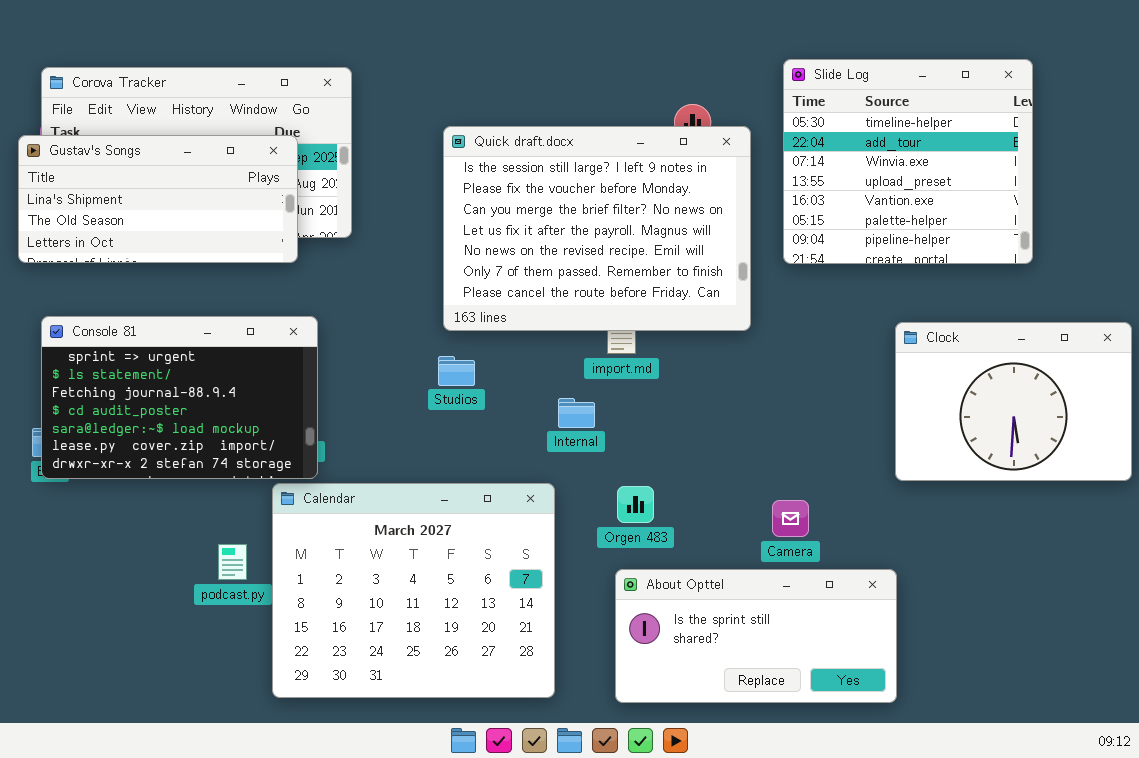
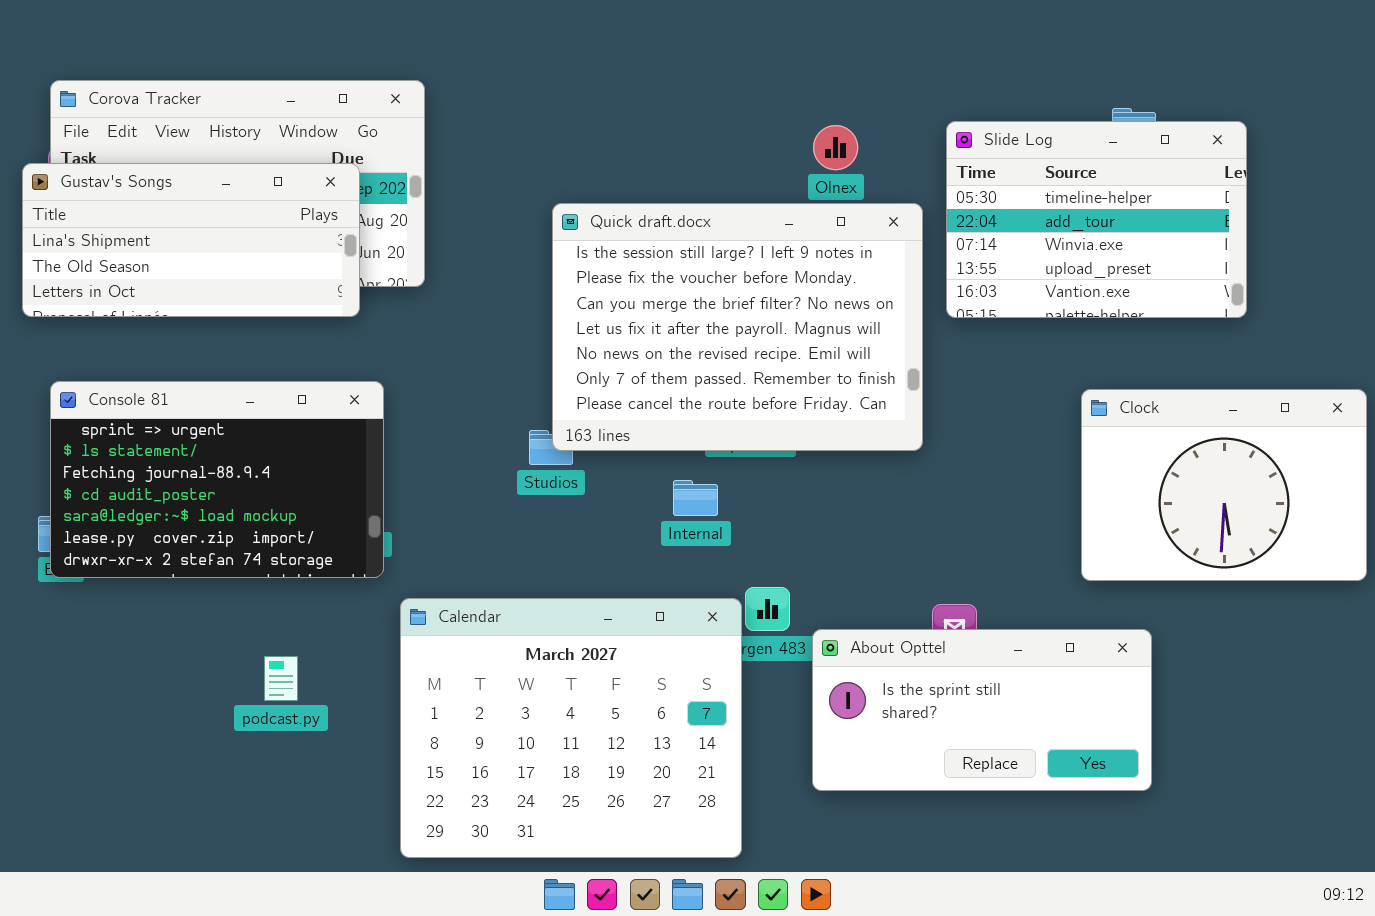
Slide Log: [783,59,1033,264] -> [946,121,1247,318], resized
Quick draft.docx: [443,126,751,331] -> [552,203,923,451], moved
Calendar: [272,483,555,698] -> [400,598,742,858], moved
About Opttel: [615,569,897,703] -> [812,629,1152,791], moved

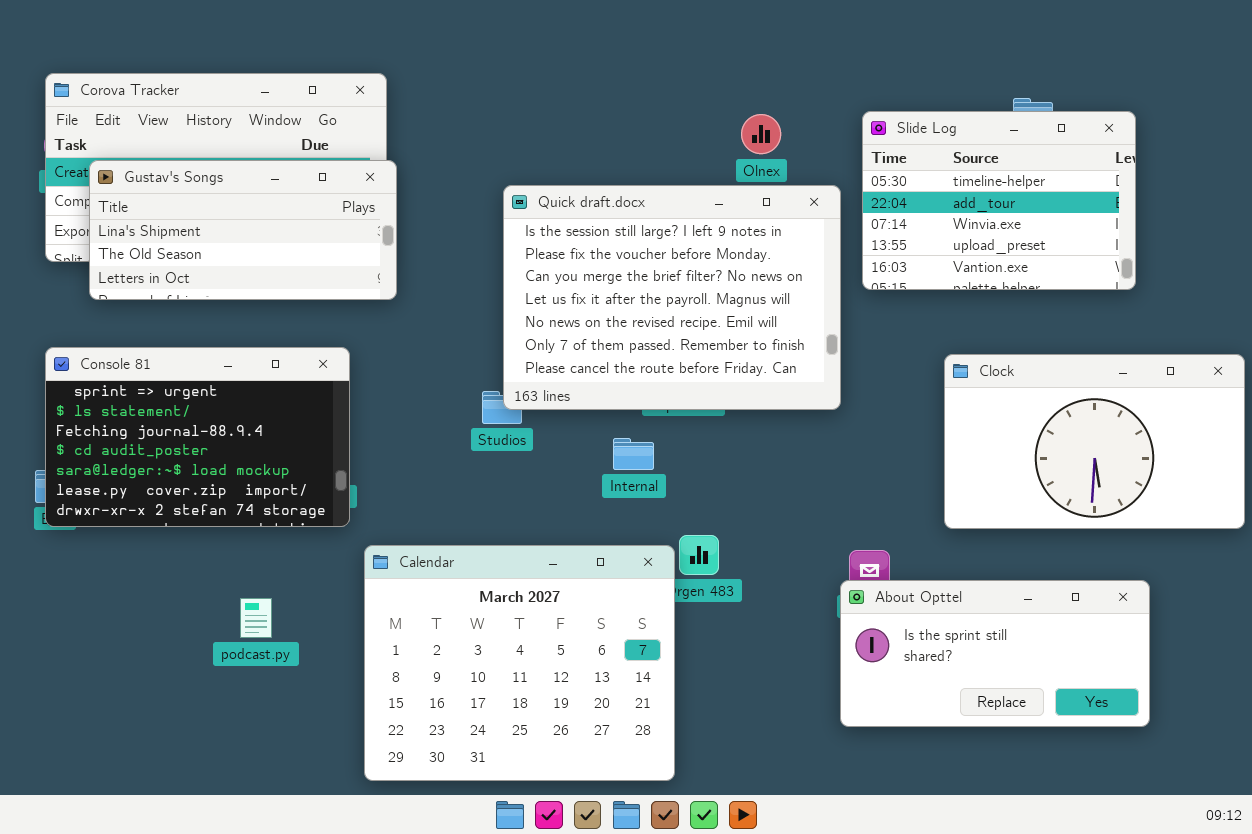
Gustav's Songs: [22,163,360,317] -> [89,160,397,300], moved
Clock: [1081,389,1367,581] -> [944,354,1245,529], resized
About Opttel: [812,629,1152,791] -> [840,580,1150,727], moved

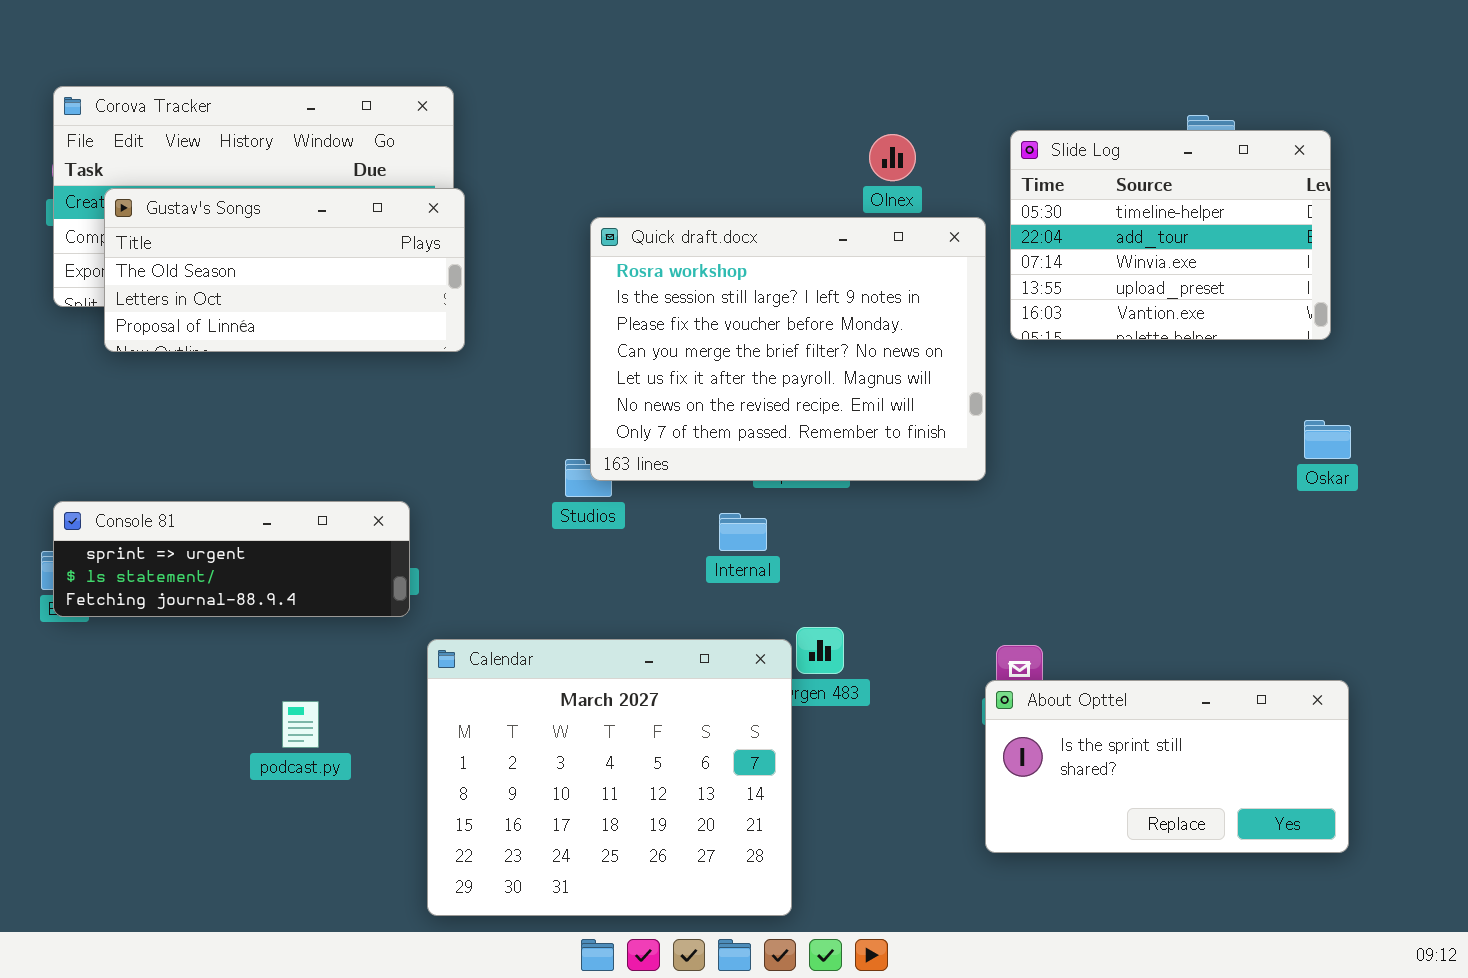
Gustav's Songs: [89,160,397,300] -> [104,188,465,352], scrolled down 1 row
Quick draft.docx: [503,185,841,410] -> [590,217,986,481], scrolled up 1 row
Console 81: [45,347,350,527] -> [53,501,410,617], resized
Clock: [944,354,1245,529] -> none, closed

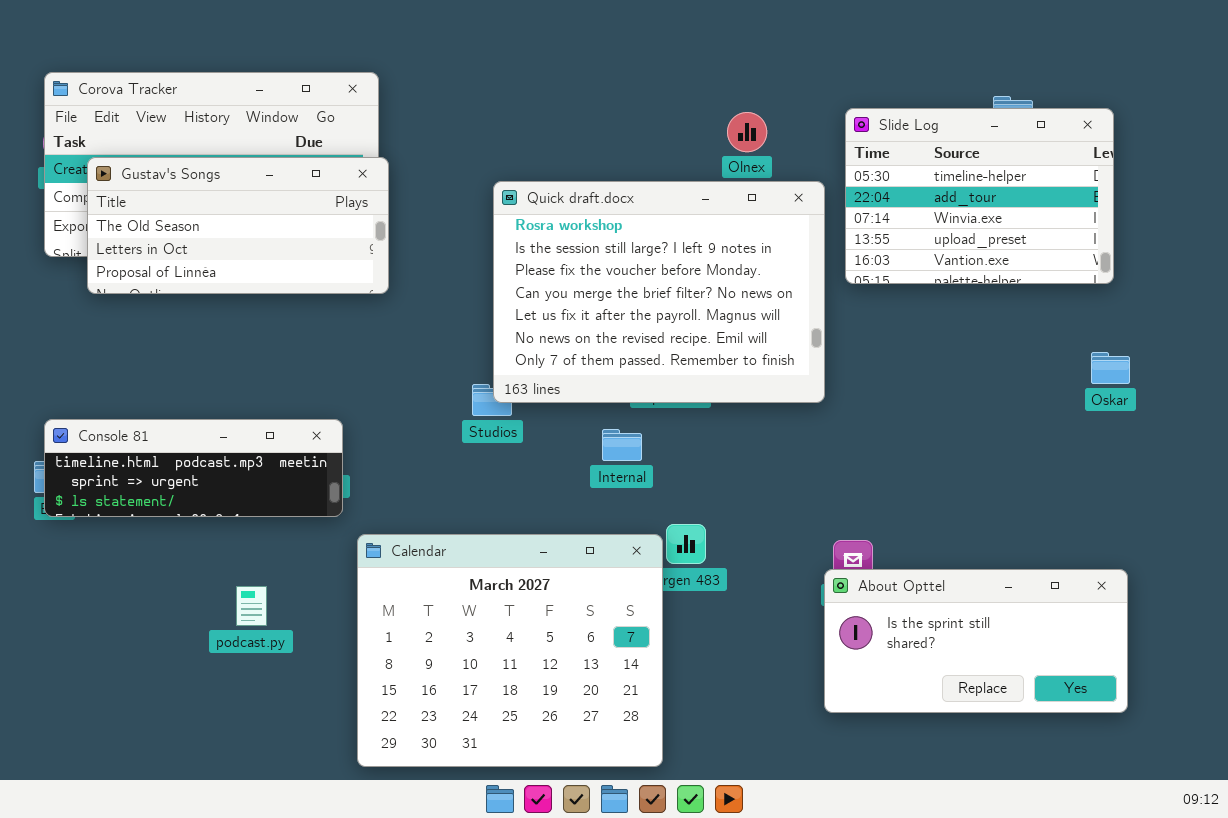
Console 81: [53,501,410,617] -> [44,419,343,517], scrolled up 1 row

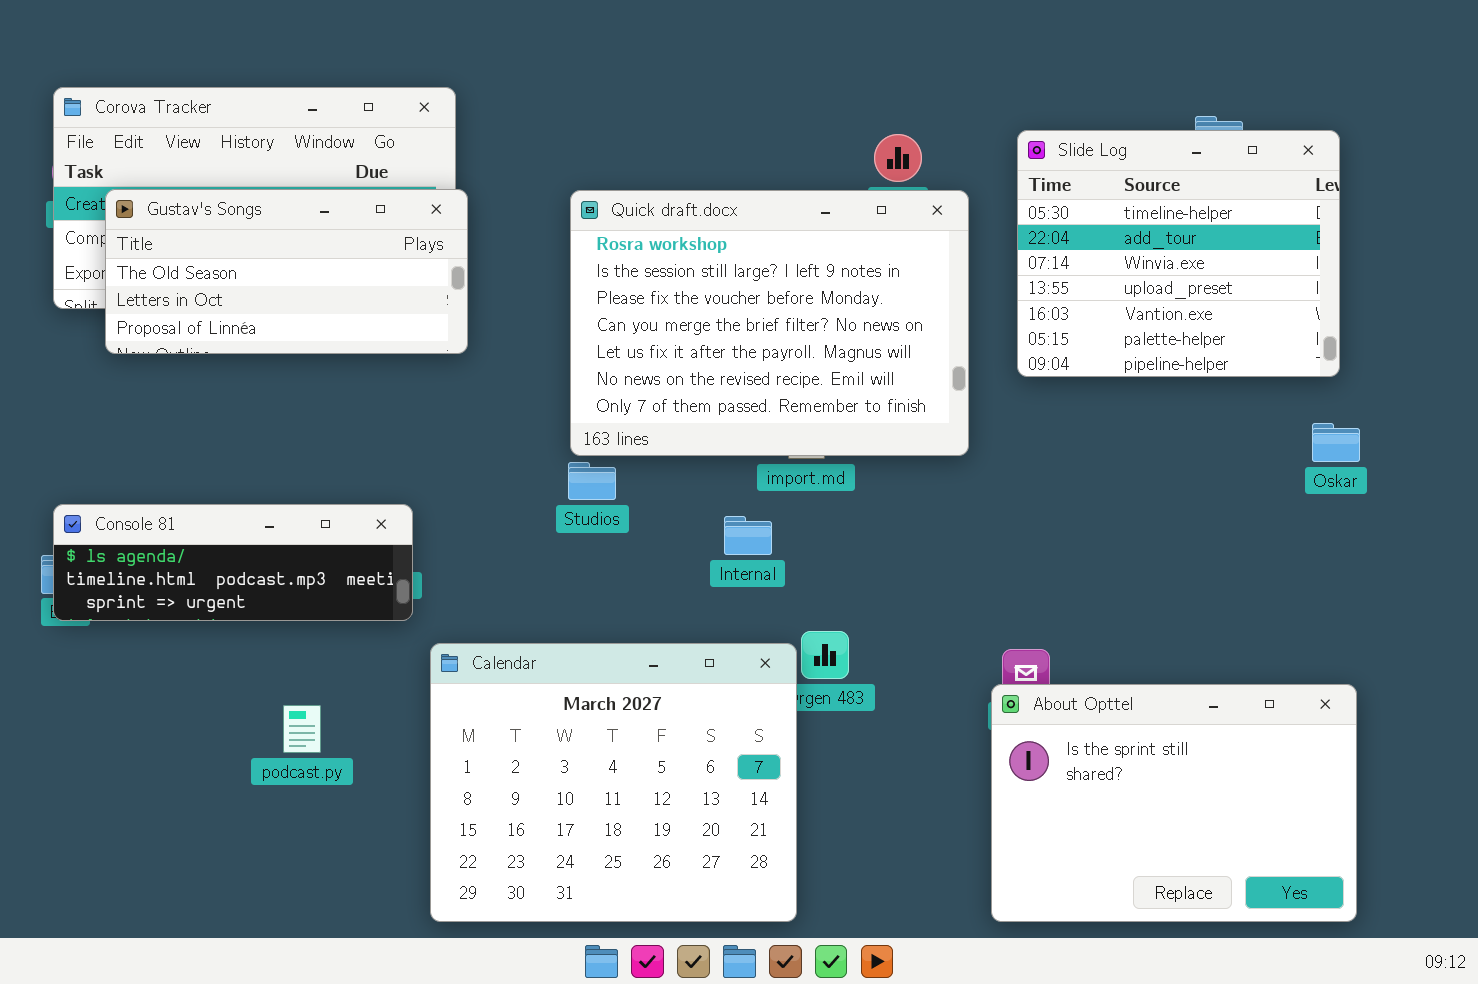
Slide Log: [845,108,1114,284] -> [1017,130,1340,377], resized
Quick draft.docx: [493,181,825,403] -> [570,190,969,456], moved
Console 81: [44,419,343,517] -> [53,504,413,621], scrolled up 1 row
About Opttel: [824,569,1128,713] -> [991,684,1357,922], resized

